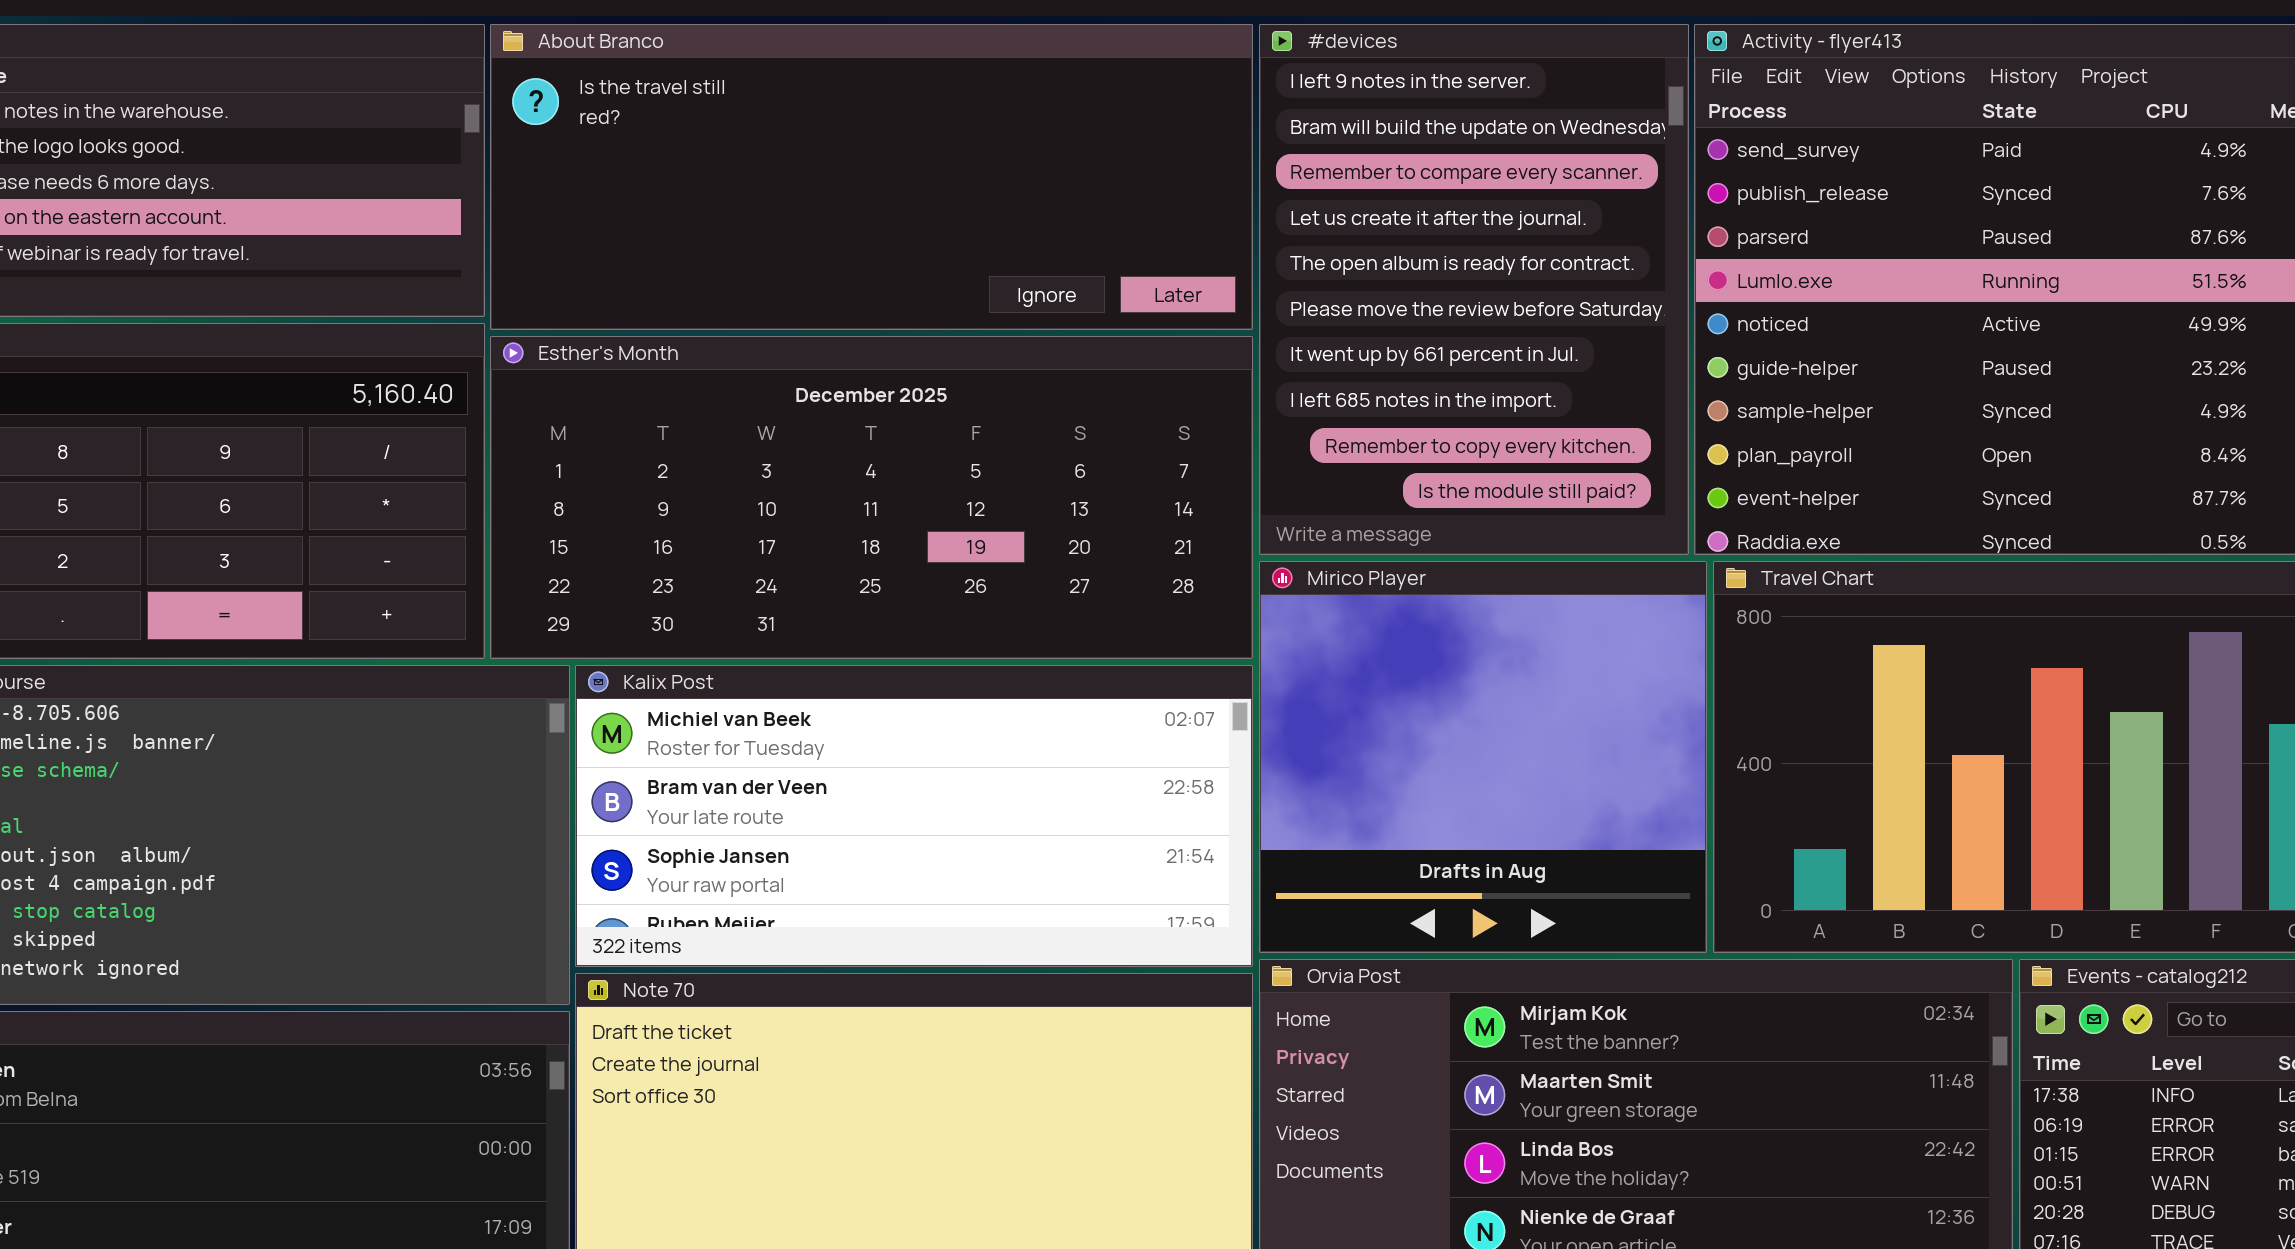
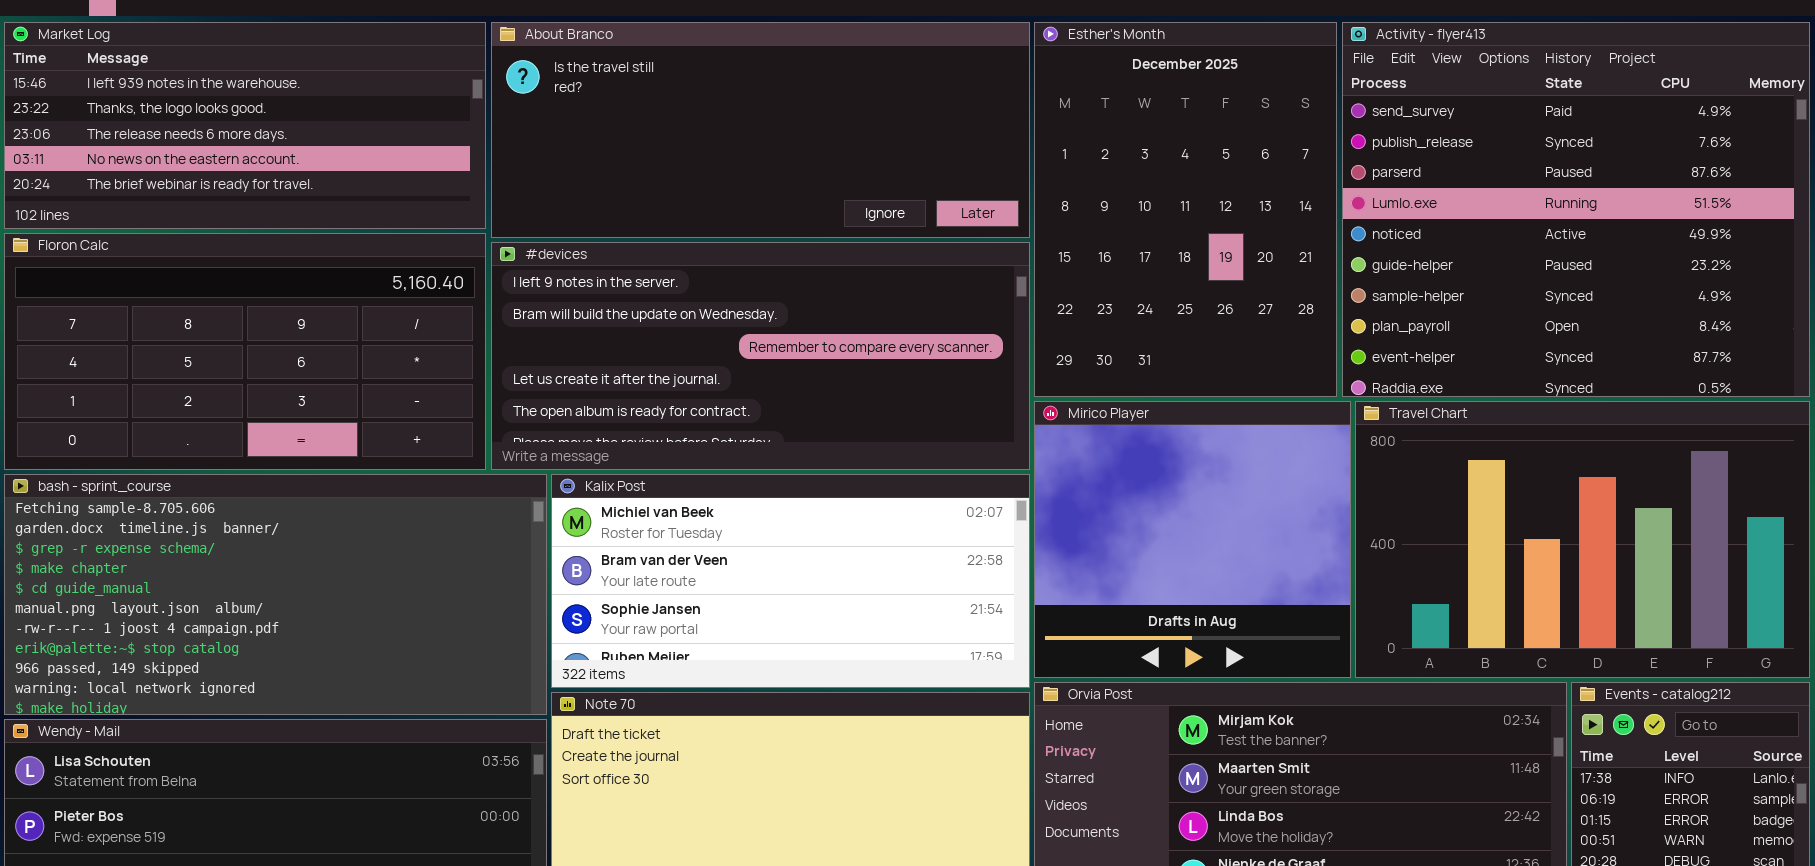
#devices: [1259,24,1689,555] -> [491,242,1030,470], moved, resized
Esther's Month: [490,336,1253,659] -> [1034,22,1337,397], moved, resized

